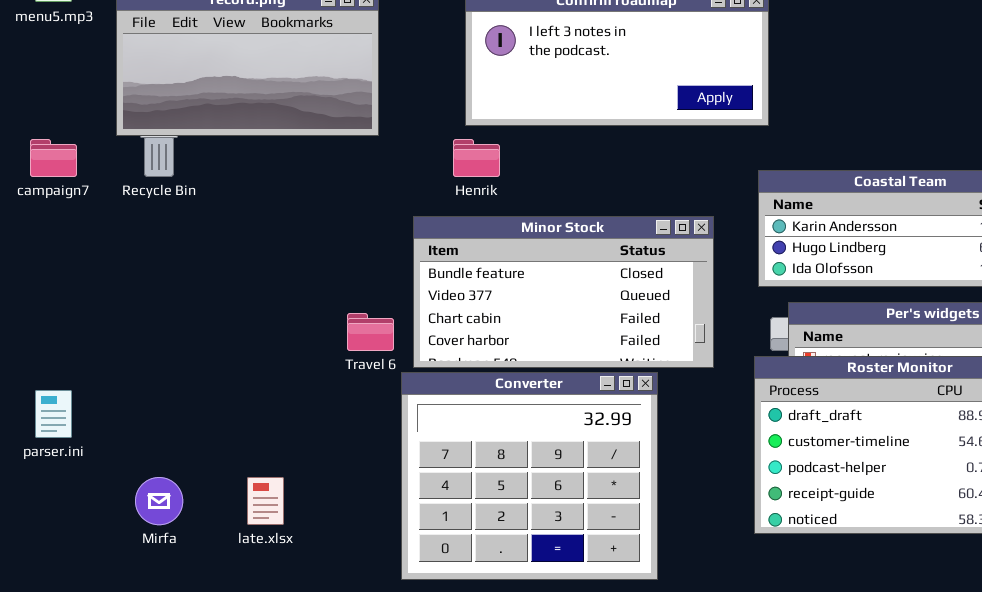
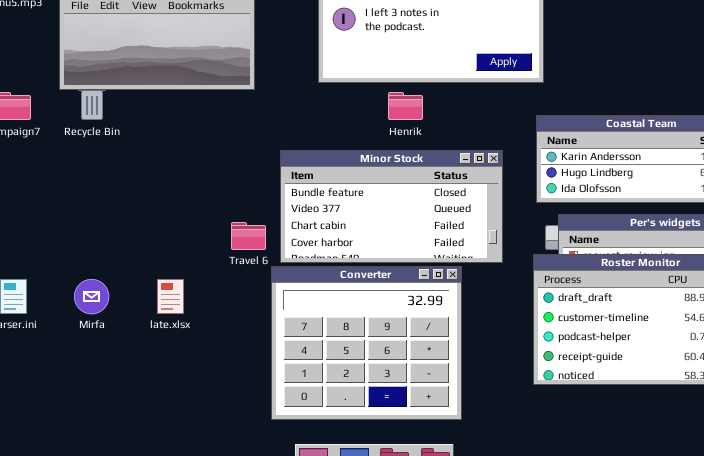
Henrik: [453,139,500,177] -> [388,92,423,120], moved
Mirfa: [135,477,183,525] -> [74,279,109,314], moved
late.xlsx: [247,477,284,525] -> [157,279,184,314], moved

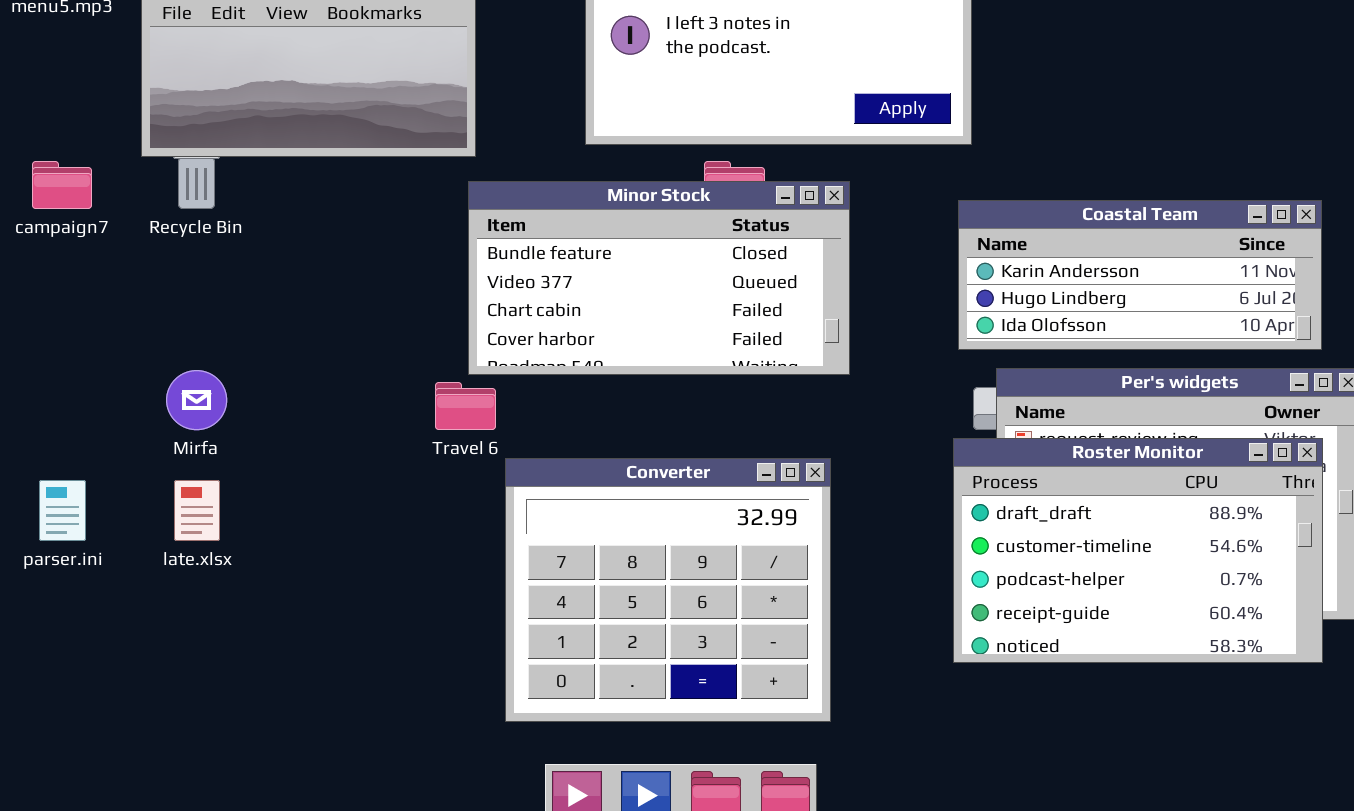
Minor Stock: [280,150,503,263] -> [468,181,850,375], moved
Mirfa: [74,279,109,314] -> [166,370,227,430], moved
late.xlsx: [157,279,184,314] -> [174,480,220,541], moved

